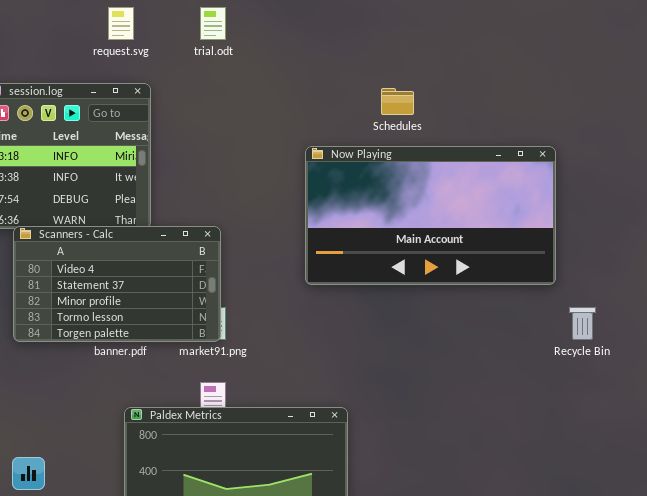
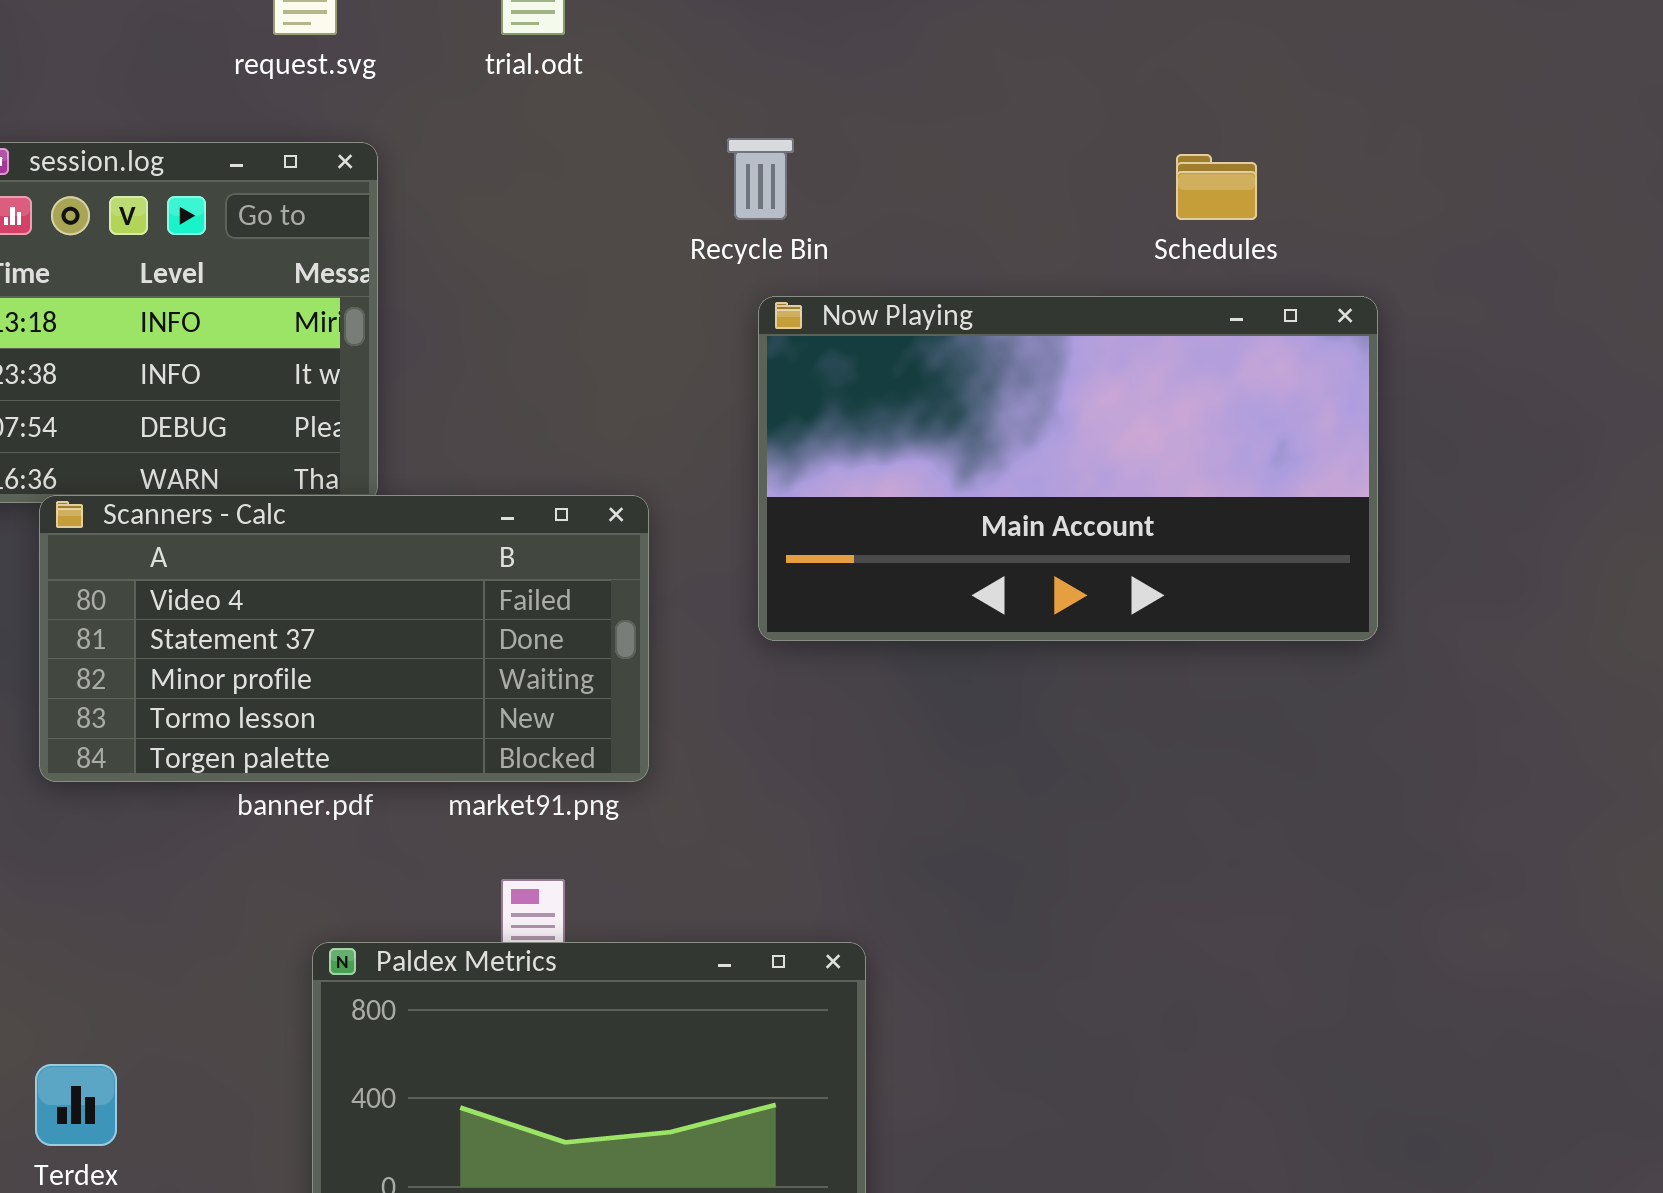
Schedules: [381,88,414,115] -> [1176,154,1257,220], moved
Scanners - Calc: [13,226,221,342] -> [39,495,649,782], resized
Recycle Bin: [569,307,596,340] -> [727,138,794,220], moved

